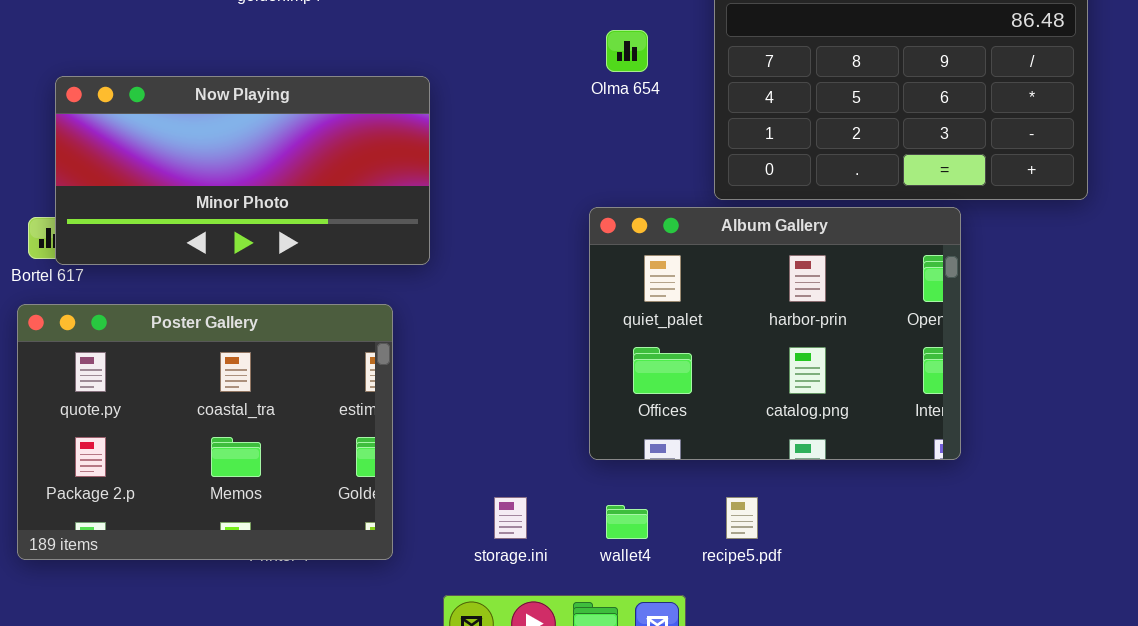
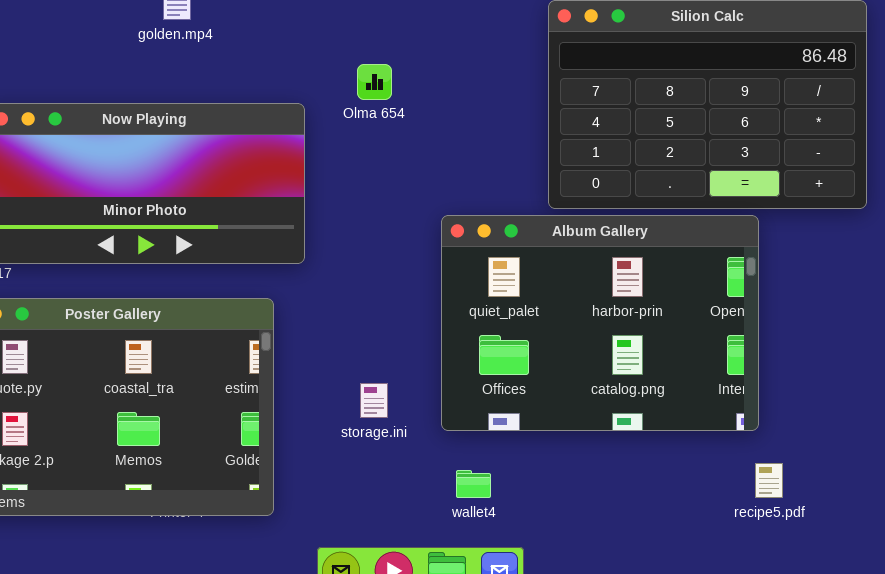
Olma 654: [606,30,648,72] -> [357,64,392,100], moved
storage.ini: [494,497,527,539] -> [360,383,388,418], moved
recipe5.pdf: [726,497,758,539] -> [755,463,783,498], moved

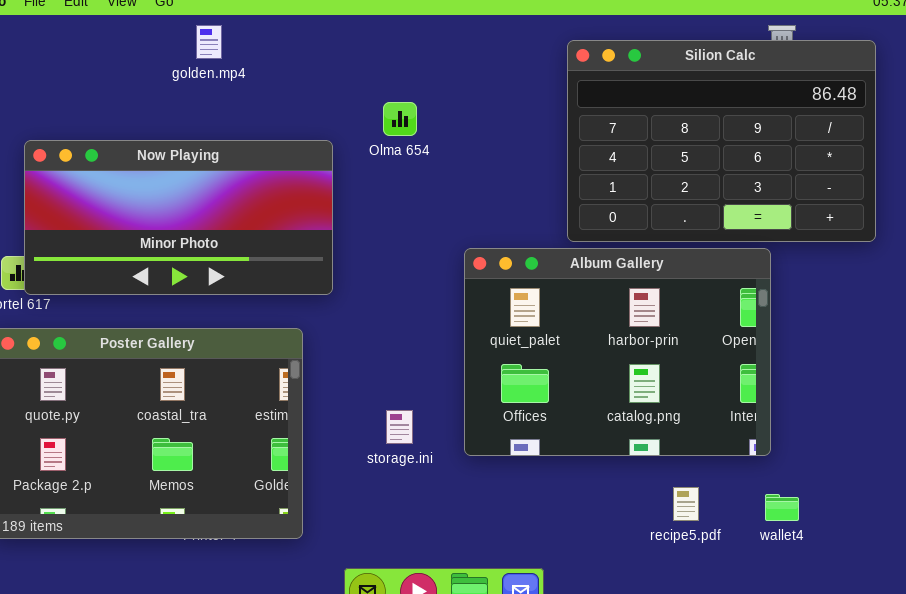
recipe5.pdf: [755,463,783,498] -> [673,487,699,521], moved
wallet4: [456,470,491,498] -> [765,494,799,521], moved

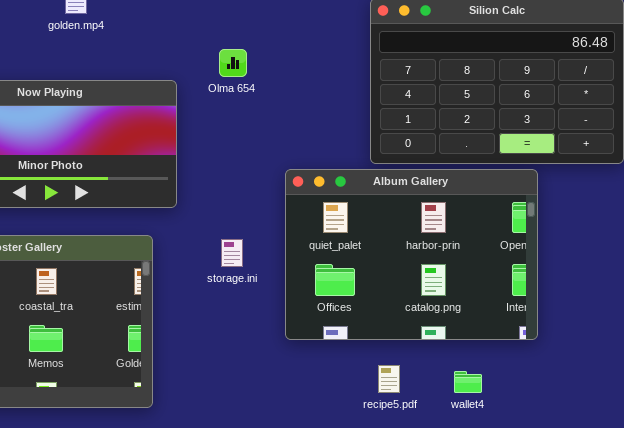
storage.ini: [386,410,413,444] -> [221,239,243,267], moved
recipe5.pdf: [673,487,699,521] -> [378,365,400,393], moved
wallet4: [765,494,799,521] -> [454,371,482,393], moved

